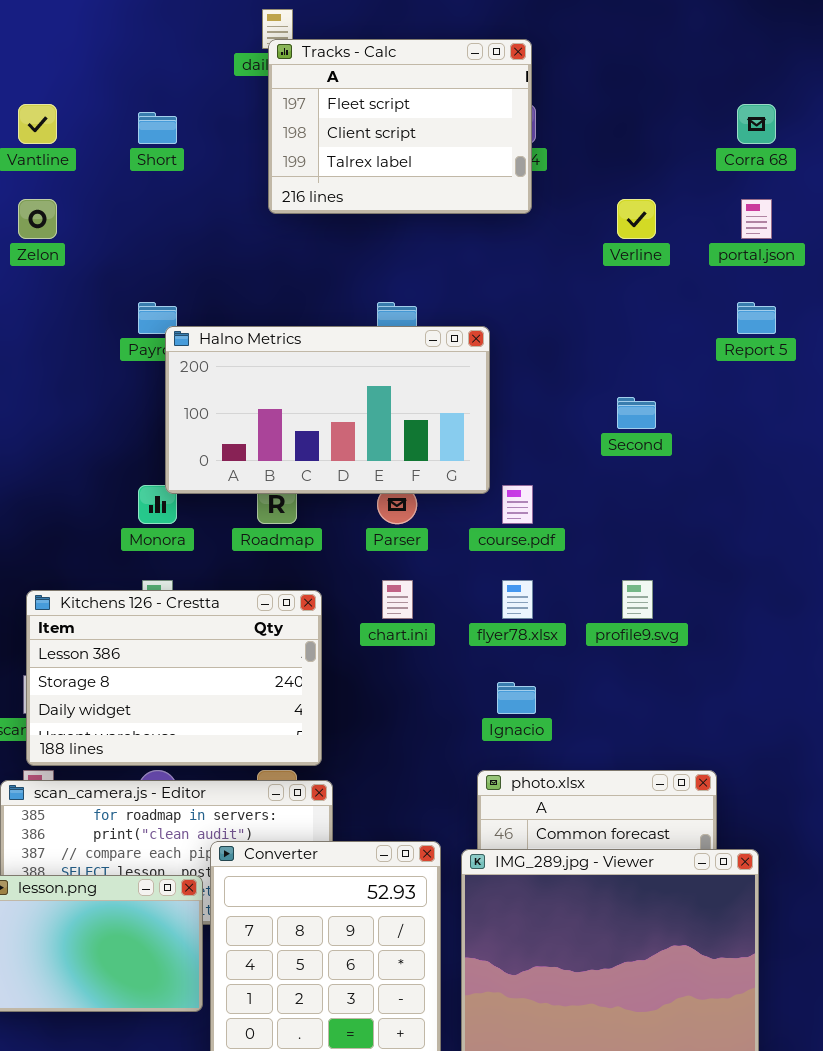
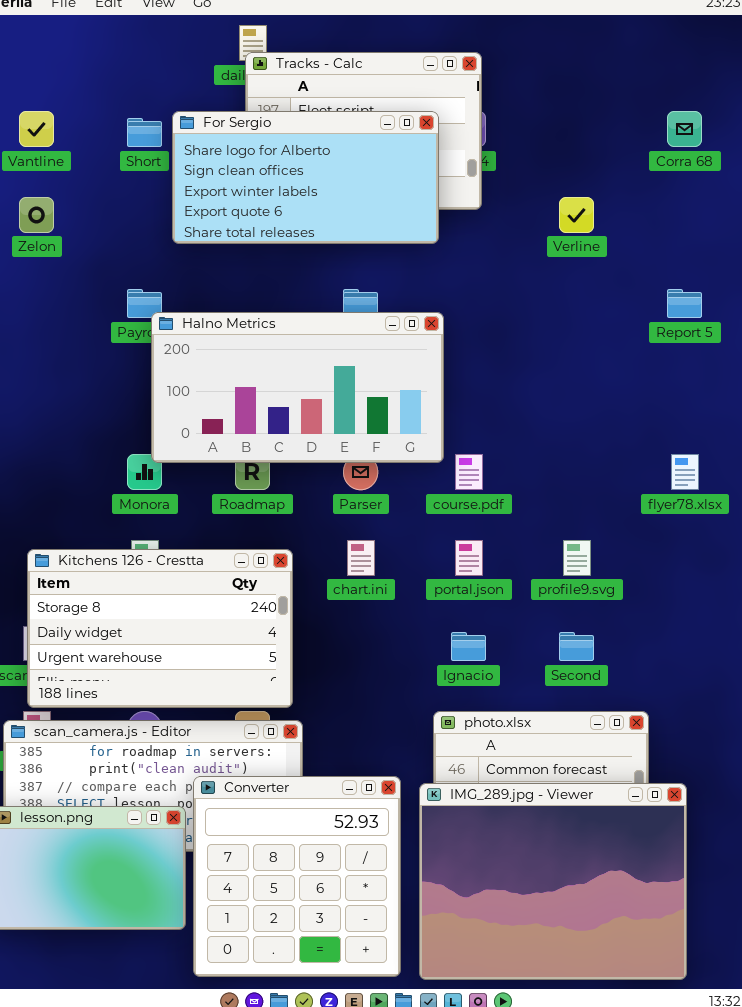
For Sergio: none -> [172,111,439,244], opened
portal.json: [741,199,772,239] -> [455,540,483,576], moved
Second: [617,397,656,429] -> [559,632,594,661], moved
flyer78.xlsx: [502,580,533,619] -> [671,454,699,490], moved
Kitchens 126 - Crestta: [26,590,322,766] -> [27,549,293,708], scrolled down 1 row

